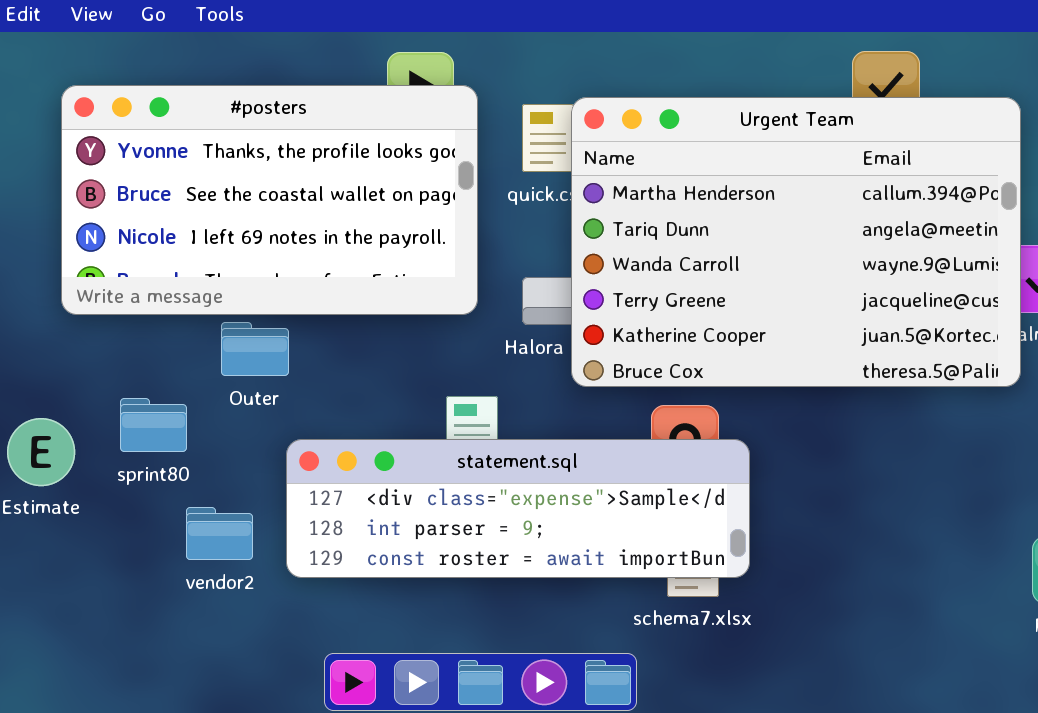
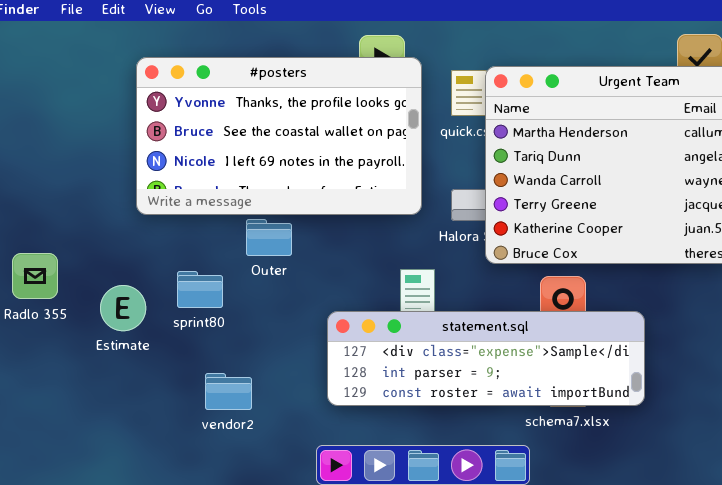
statement.sql: [286,439,750,578] -> [327,311,645,406], moved
vendor2: [186,507,253,560] -> [205,373,252,410], moved

